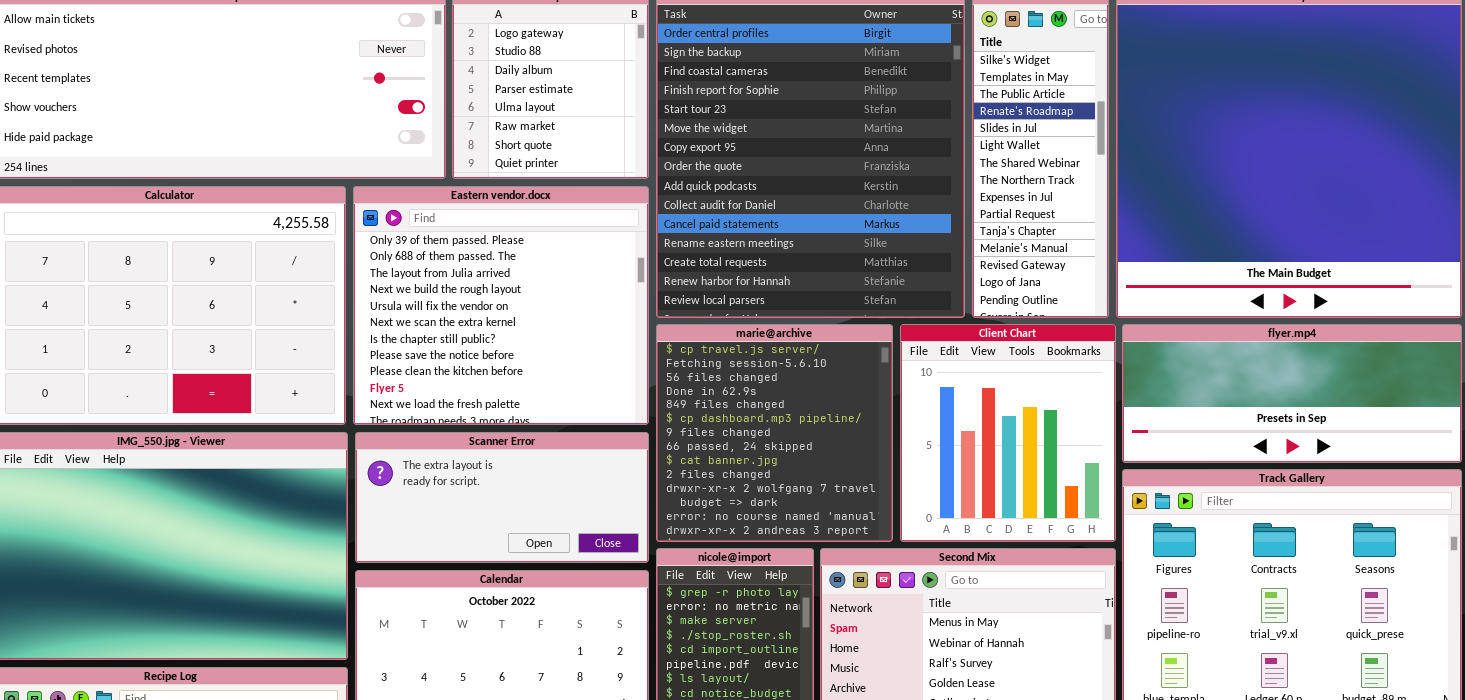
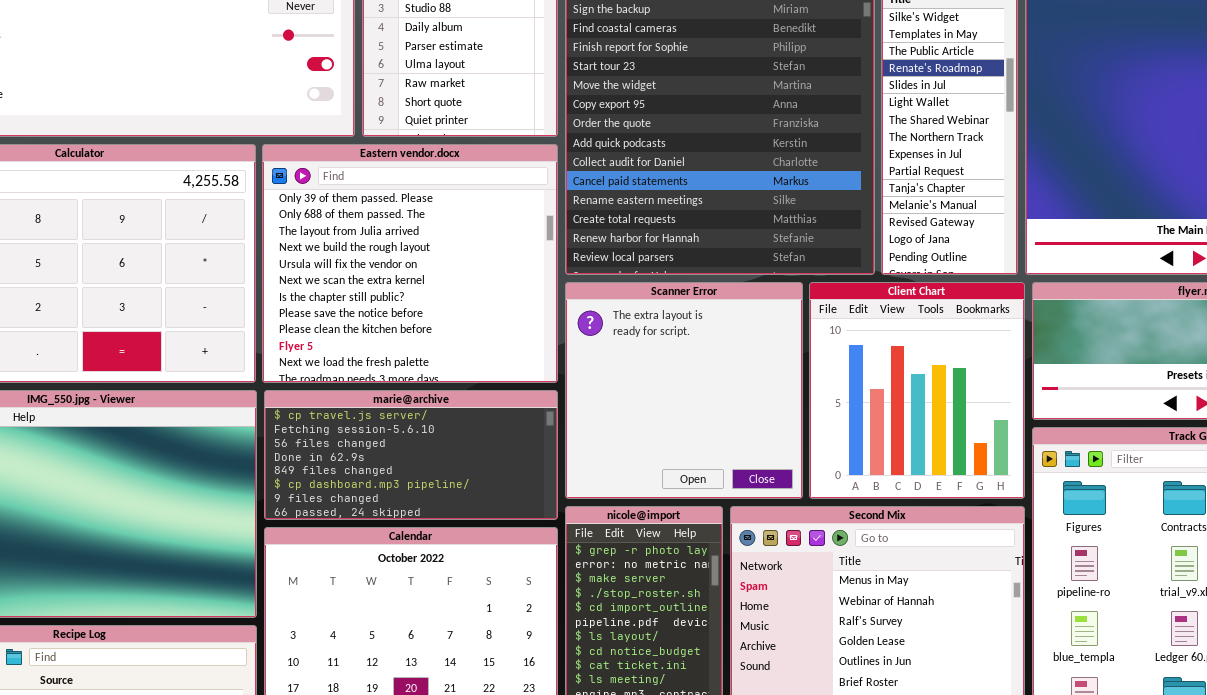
marie@archive: [656,324,893,542] -> [264,390,558,520], moved, resized
Scanner Error: [355,432,649,563] -> [565,282,803,499], moved, resized

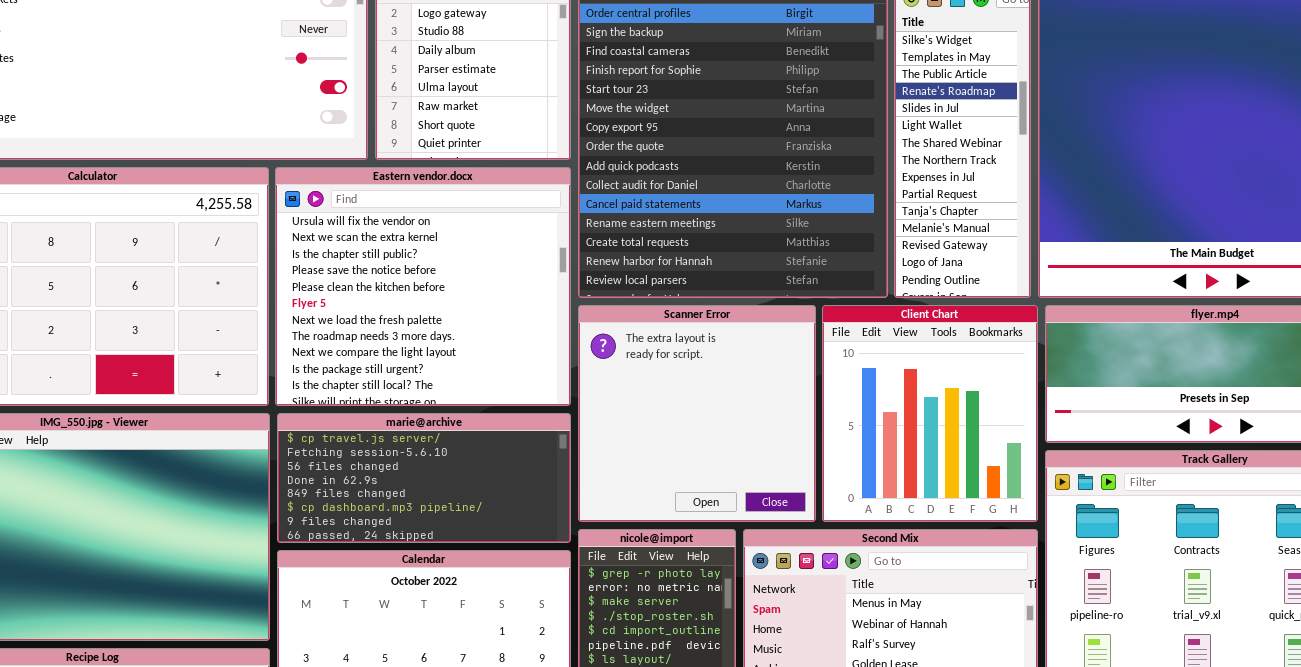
Eastern vendor.docx: [262,144,558,383] -> [275,167,571,406], scrolled down 4 rows

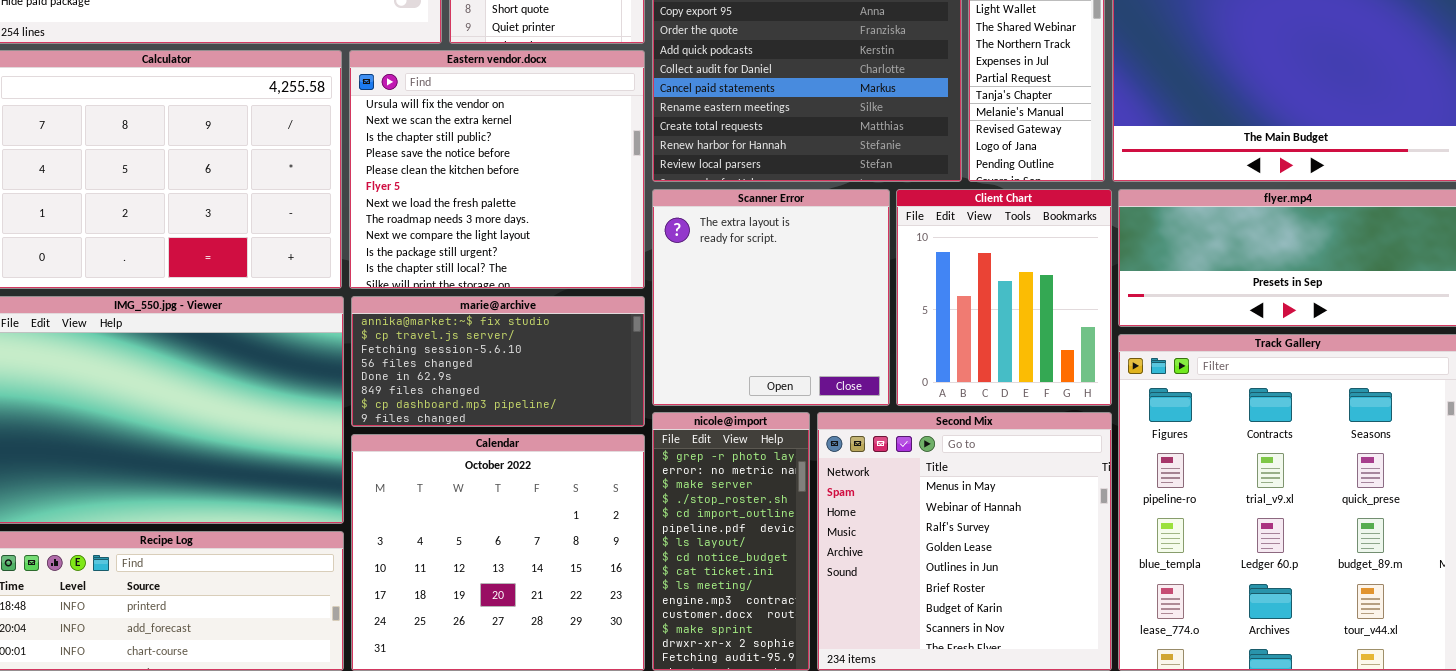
marie@archive: [277,413,571,543] -> [351,296,645,427], scrolled up 1 row

